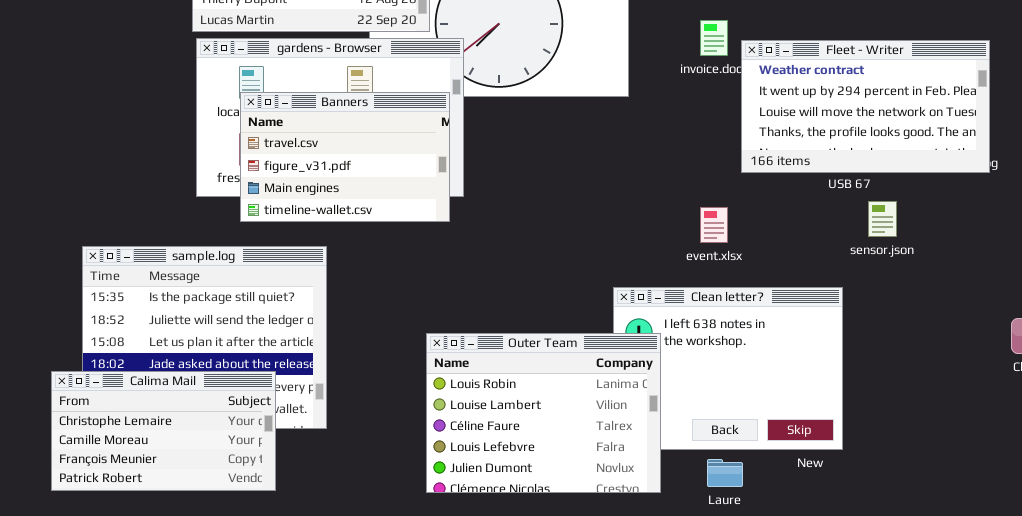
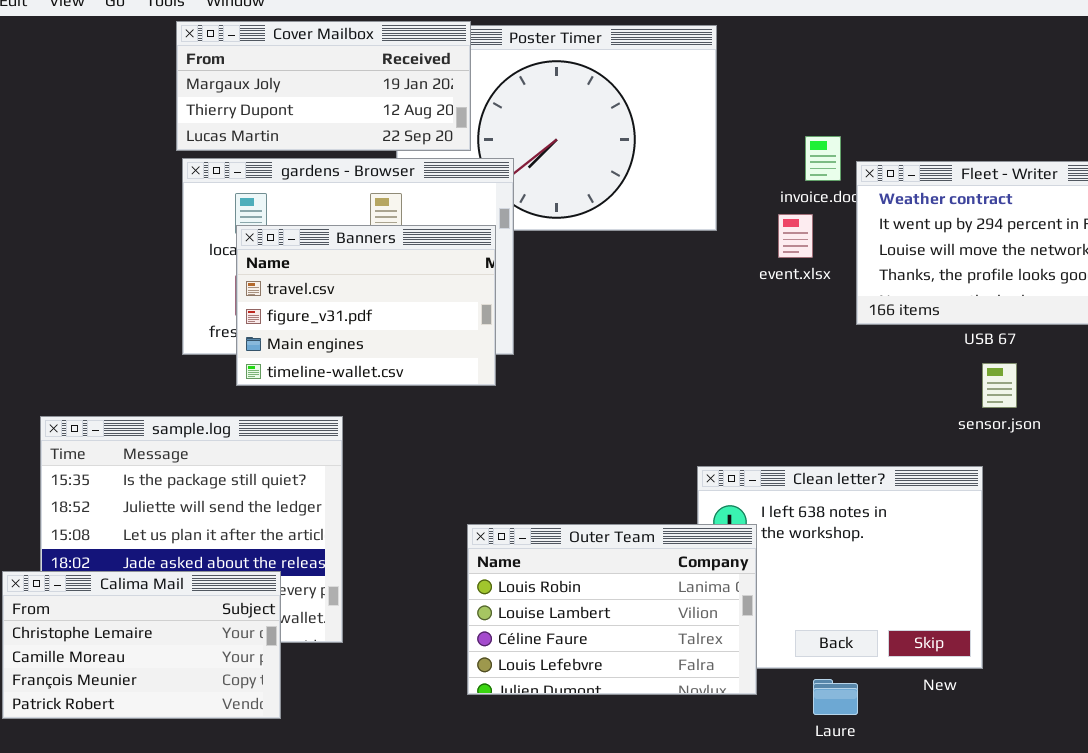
sensor.json: [868,201,897,237] -> [982,363,1017,408], moved
event.xlsx: [700,207,728,243] -> [778,214,813,258], moved
Outer Team: [426,333,661,493] -> [467,524,757,695], resized

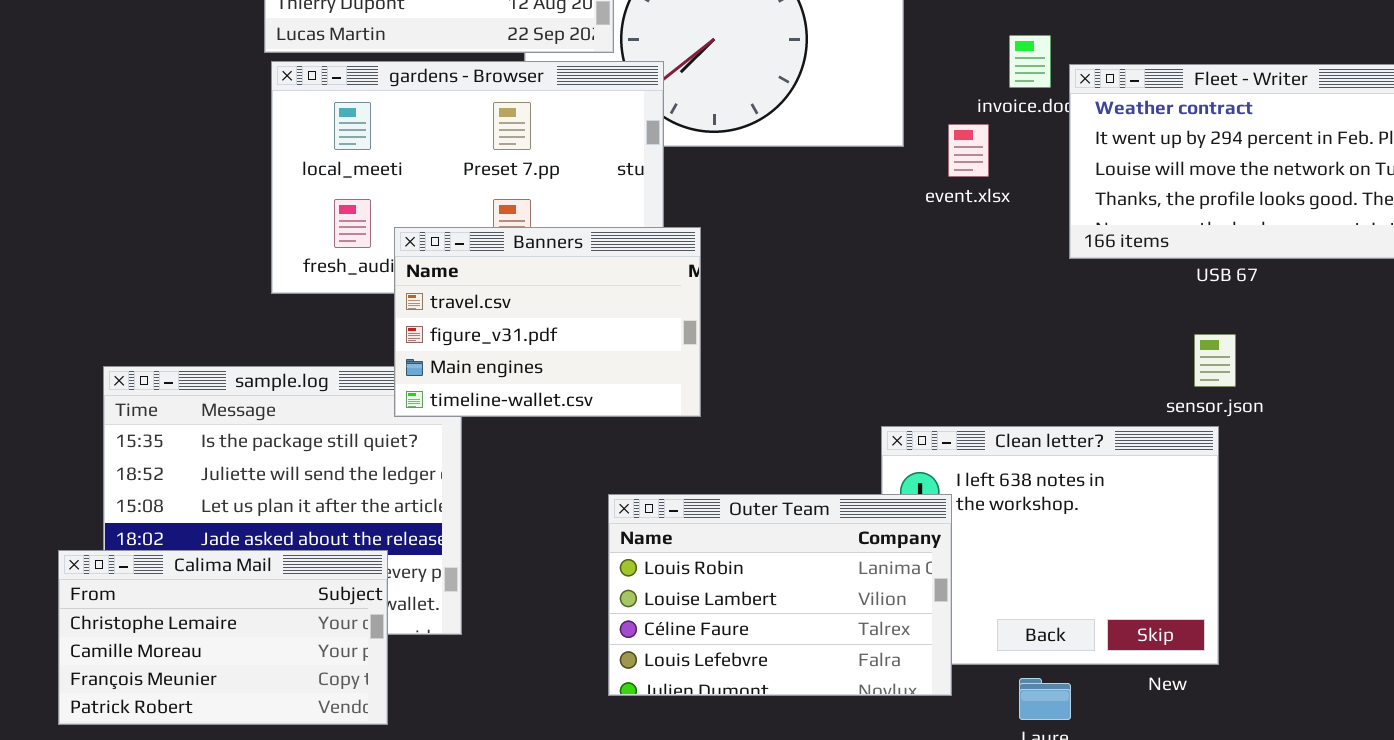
event.xlsx: [778,214,813,258] -> [948,124,989,177], moved
Banners: [236,225,496,386] -> [394,227,701,417], moved
sensor.json: [982,363,1017,408] -> [1194,334,1236,387], moved

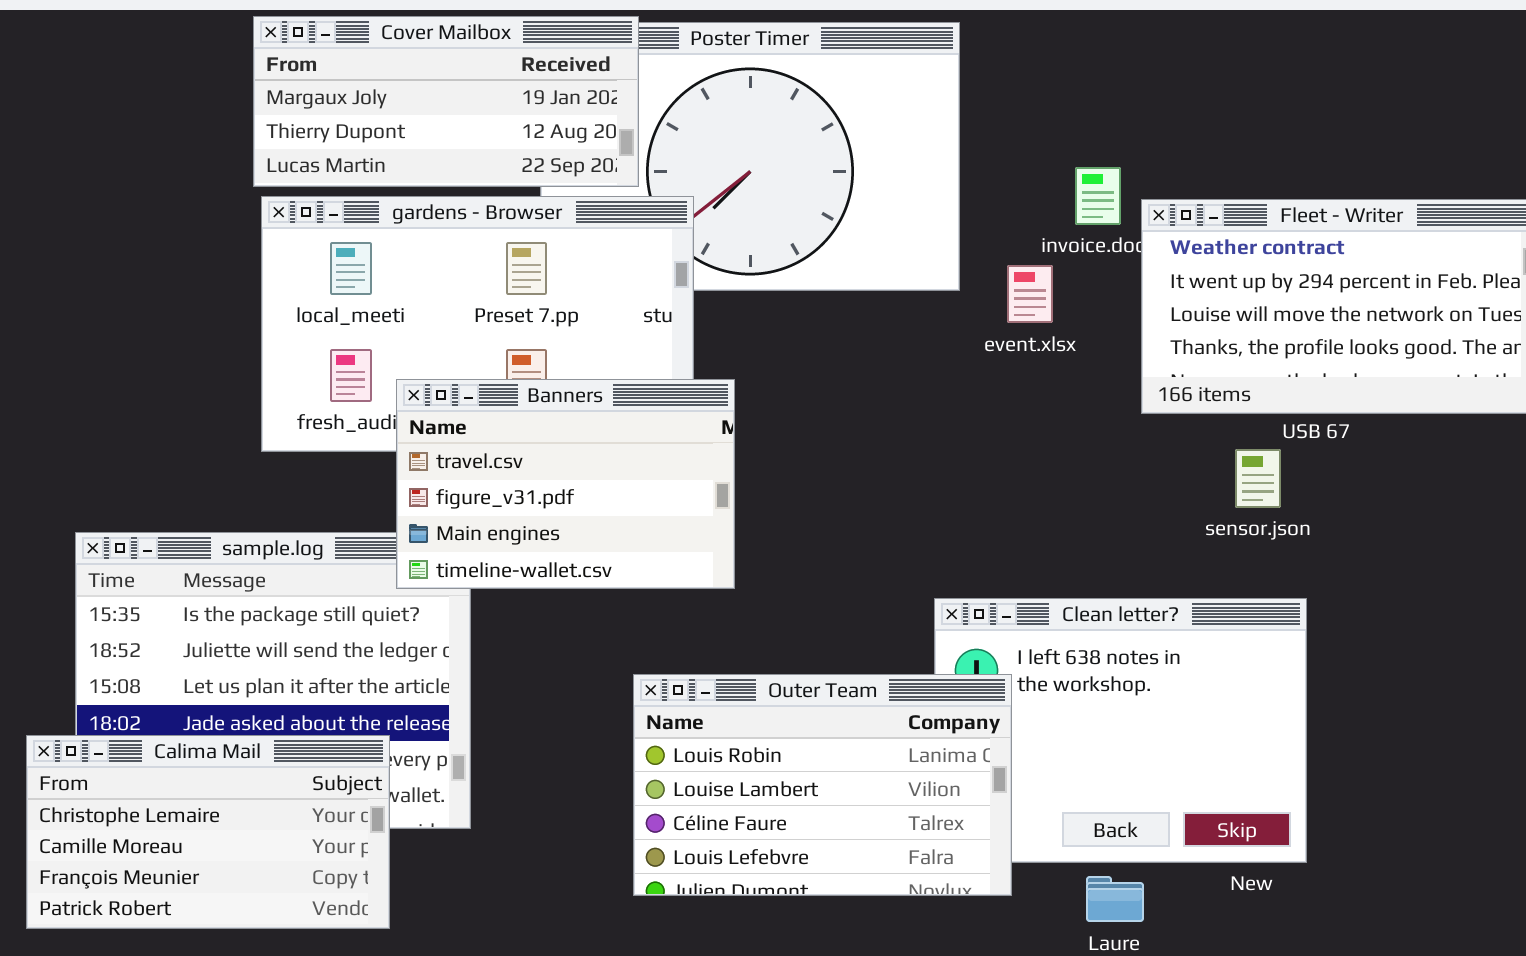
sensor.json: [1194,334,1236,387] -> [1235,449,1281,508], moved

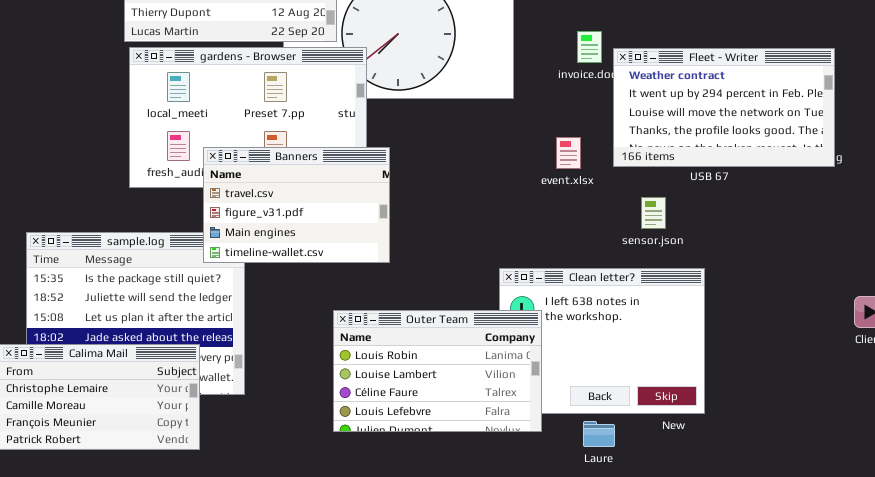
event.xlsx: [1007,265,1053,323] -> [556,137,581,169], moved
sensor.json: [1235,449,1281,508] -> [641,197,666,229], moved

